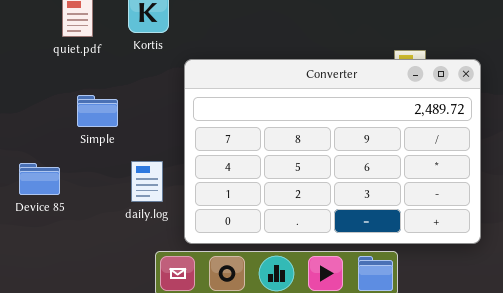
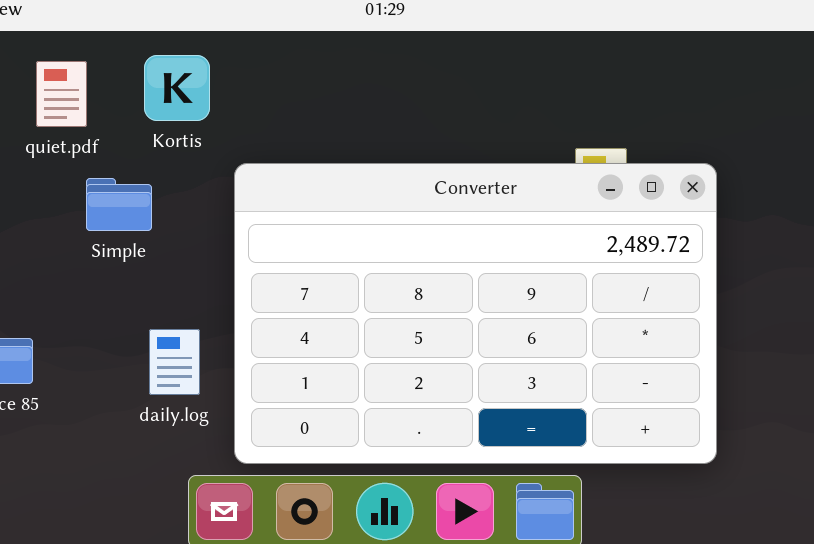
Simple: [77,95,118,127] -> [86,178,152,231], moved

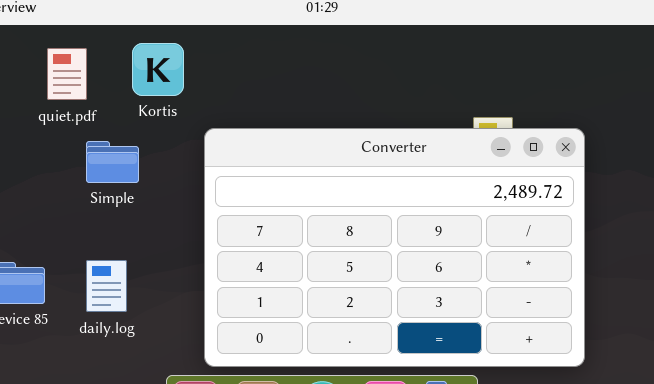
daily.log: [149,329,200,395] -> [86,260,127,312], moved

